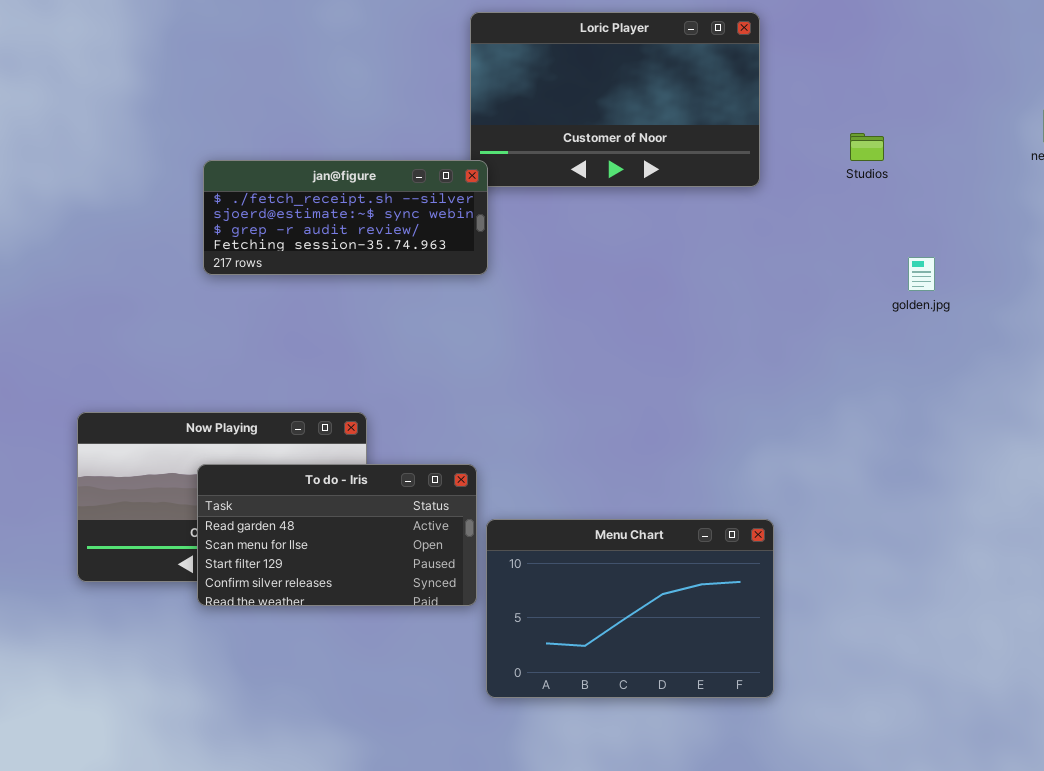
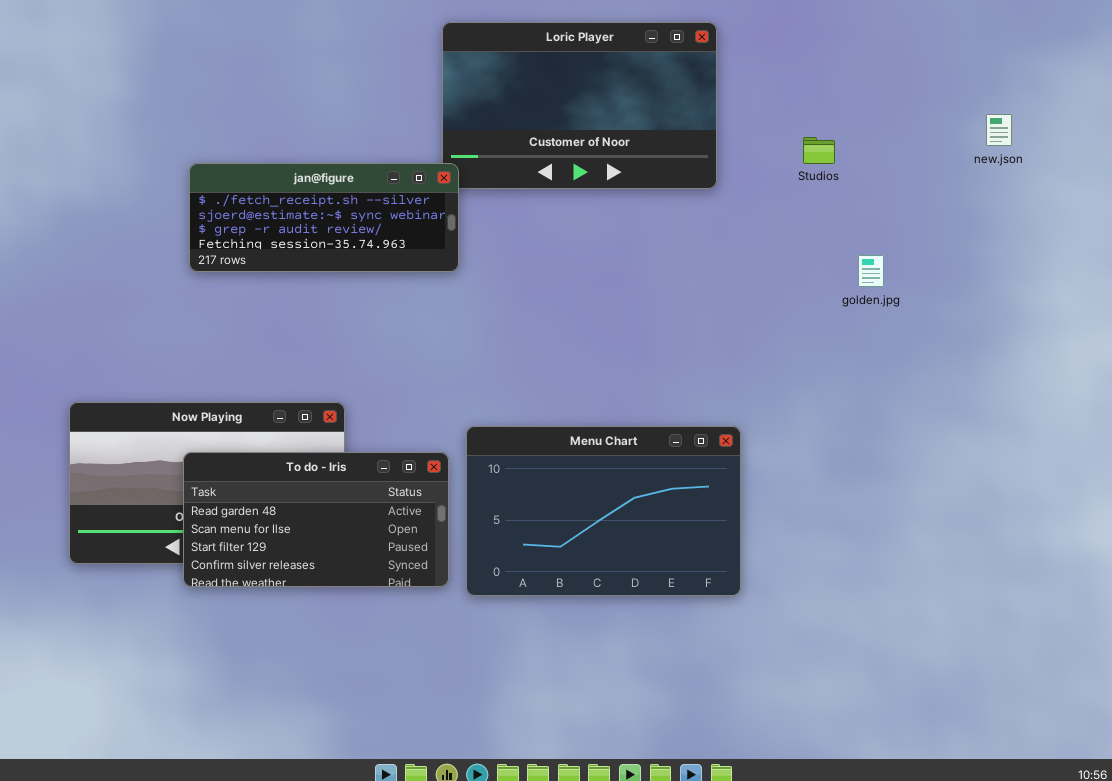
Menu Chart: [486,519,774,698] -> [466,426,741,596], moved

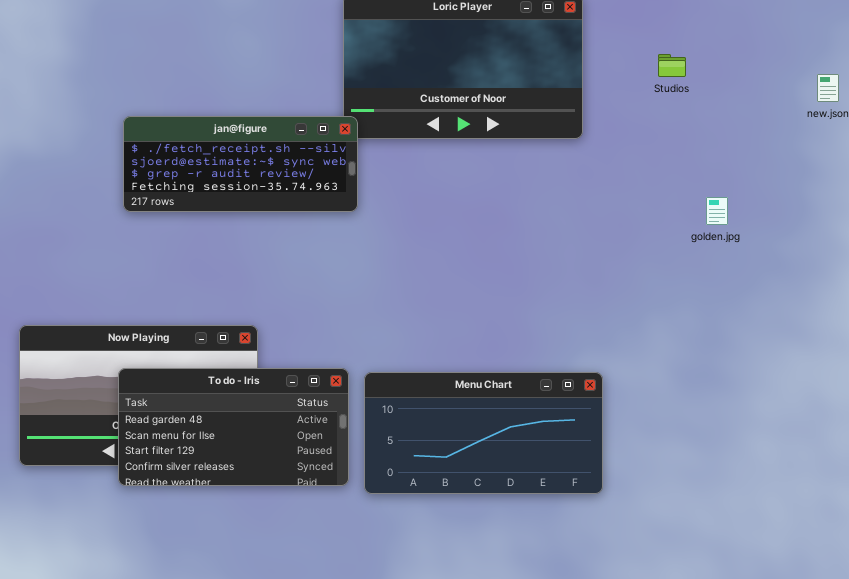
Studios: [803,137,835,164] -> [658,54,686,77], moved
Menu Chart: [466,426,741,596] -> [364,372,603,494], resized

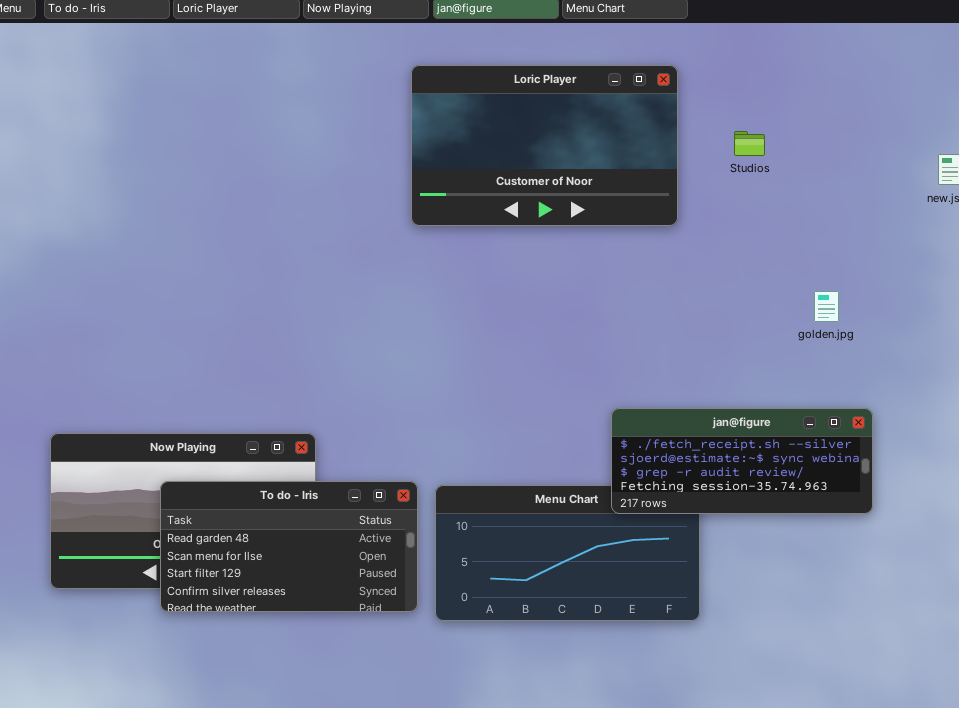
Studios: [658,54,686,77] -> [734,131,765,156], moved
jan@figure: [123,116,358,212] -> [611,408,873,514], moved

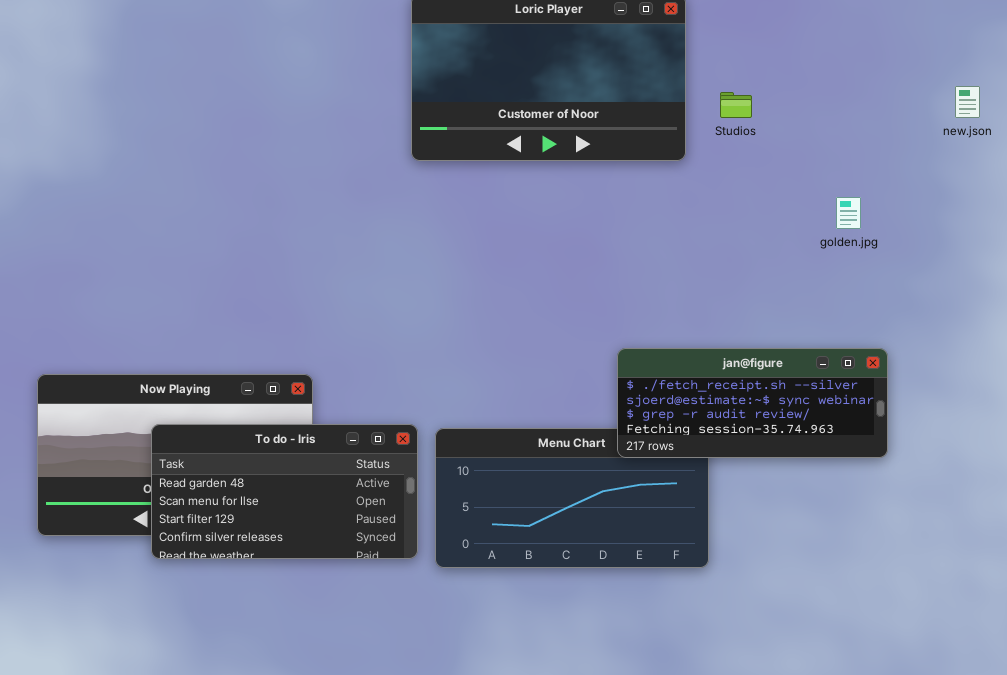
Studios: [734,131,765,156] -> [720,92,752,118], moved
golden.jpg: [814,291,839,322] -> [836,197,861,229], moved

